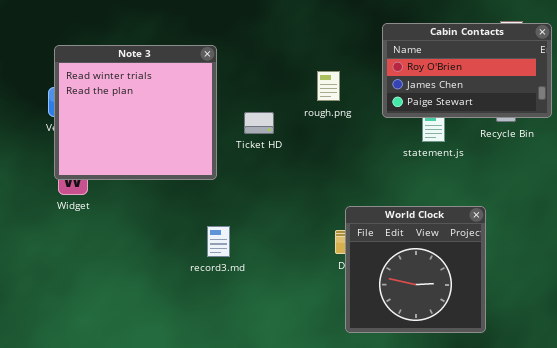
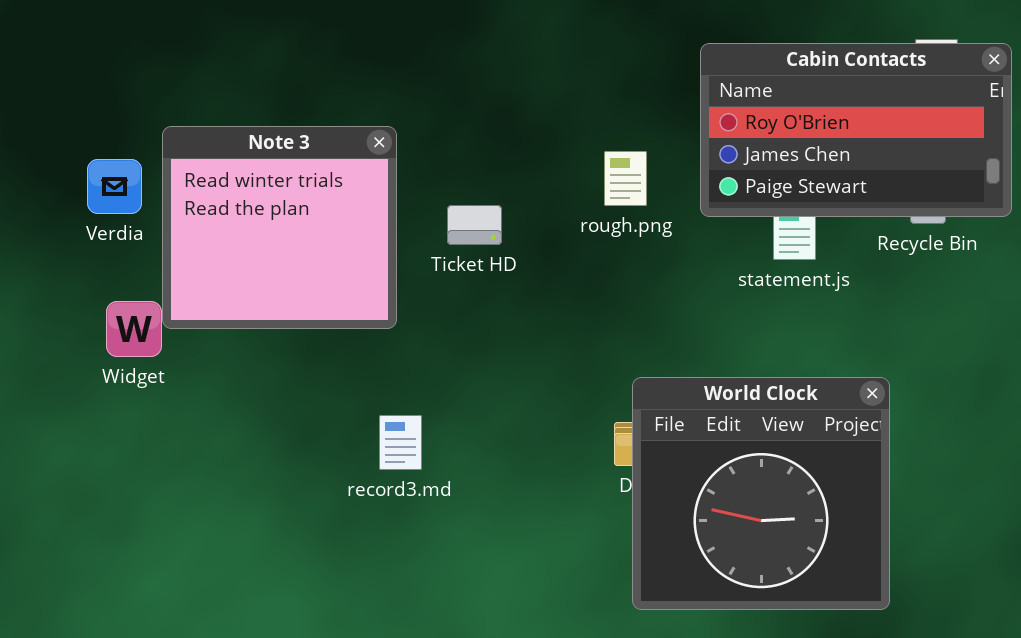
Note 3: [54,45,217,180] -> [162,126,397,329], resized
rough.png: [317,71,340,101] -> [604,151,647,206], moved

